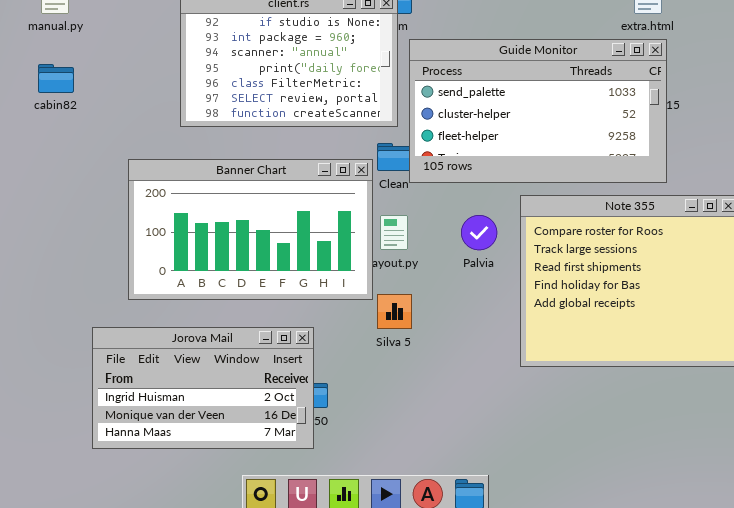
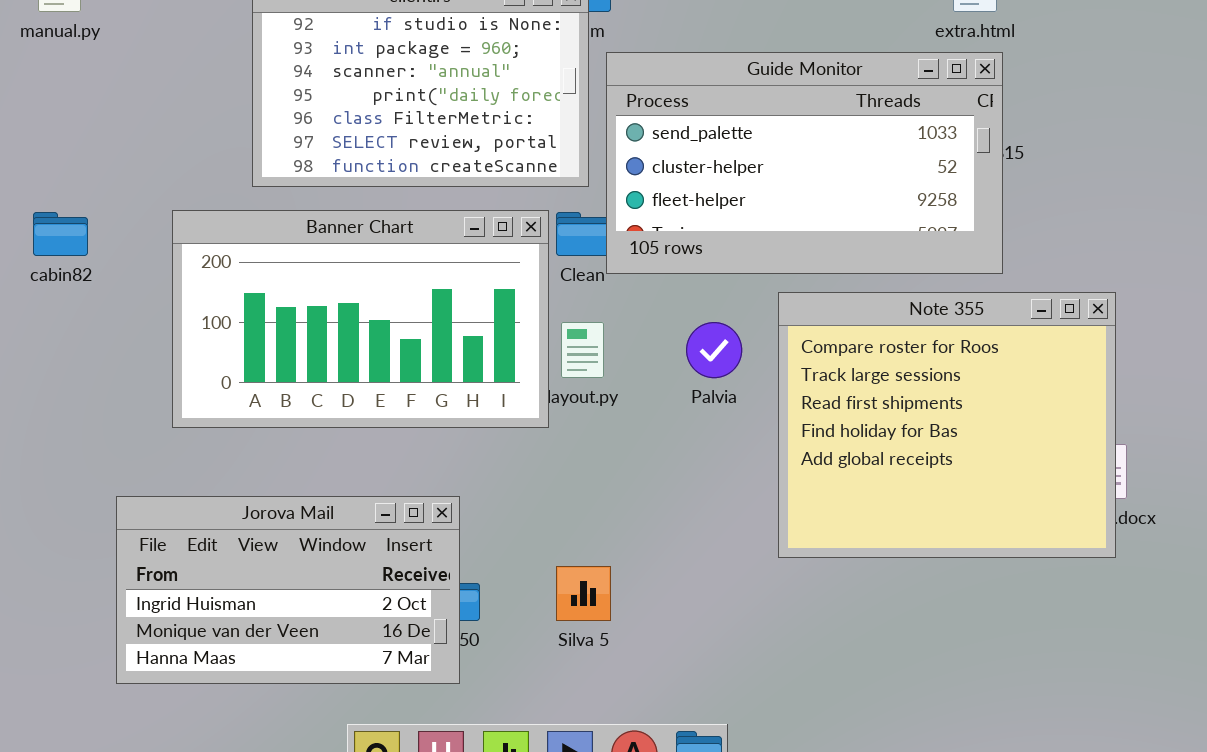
cabin82: [38,64,74,93] -> [33,212,88,256], moved
Banner Chart: [128,159,373,300] -> [172,210,549,428], moved
Silva 5: [377,294,412,329] -> [556,566,611,621], moved

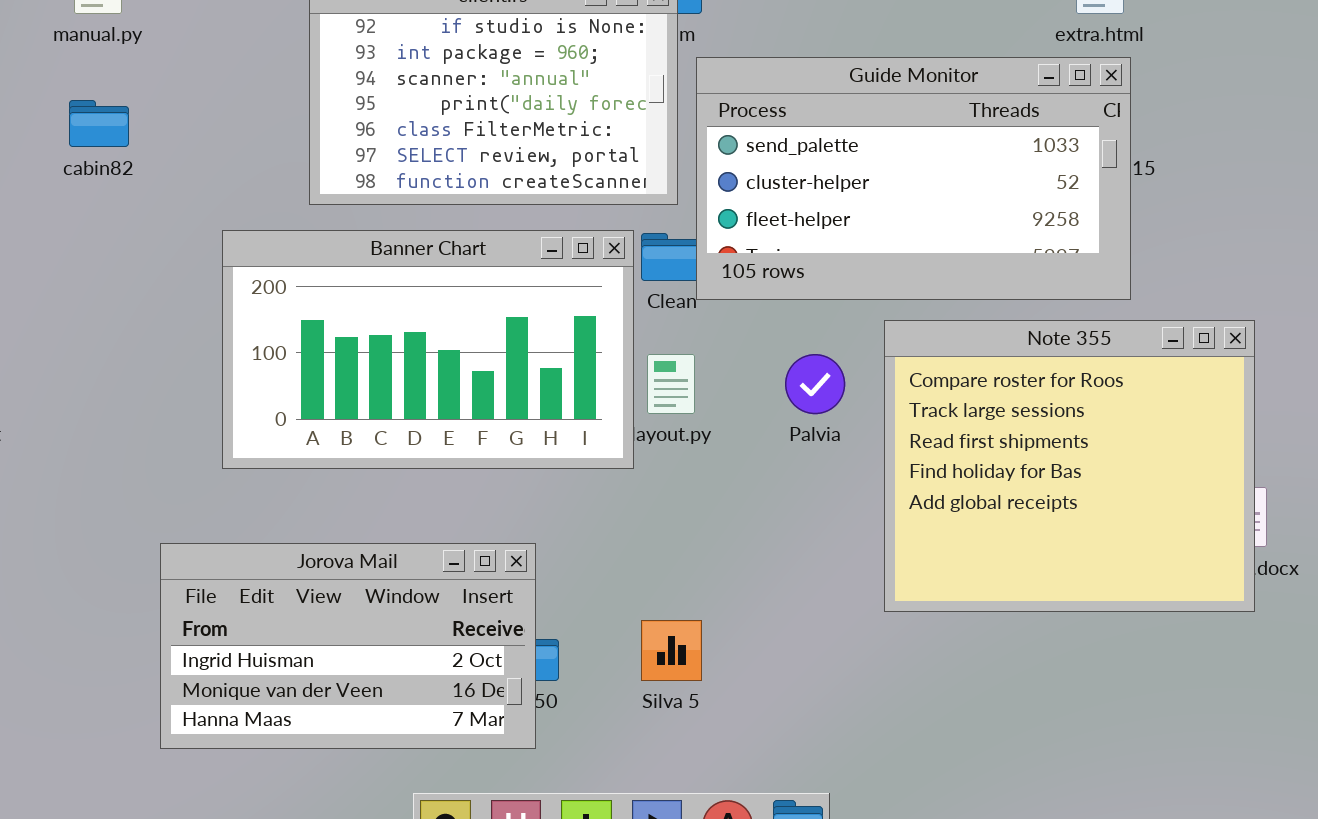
cabin82: [33,212,88,256] -> [69,100,129,147], moved

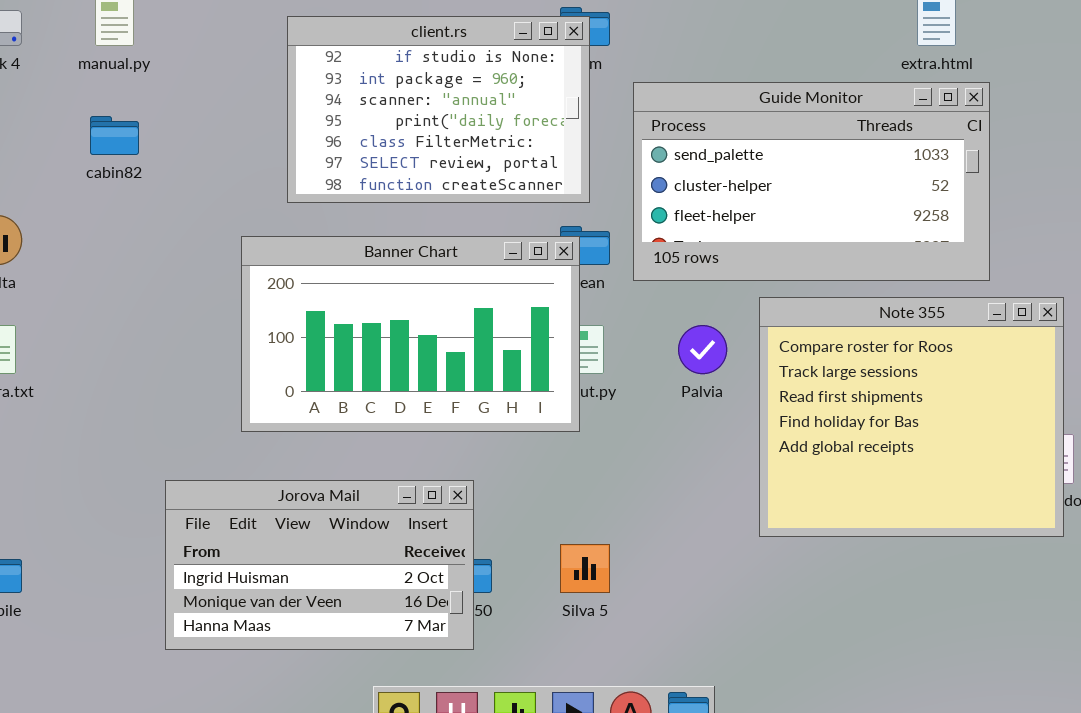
Guide Monitor: [696,57,1131,300] -> [633,82,990,281], moved
Banner Chart: [222,230,634,469] -> [241,236,580,432], moved

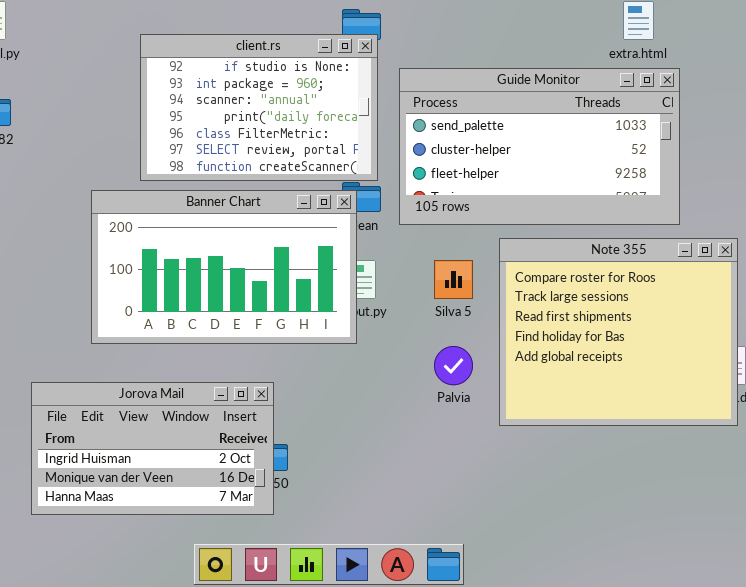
client.rs: [287,16,590,203] -> [140,34,378,181], moved
Palvia: [678,325,727,374] -> [434,346,473,385], moved
Silva 5: [560,544,610,593] -> [434,260,473,299], moved

